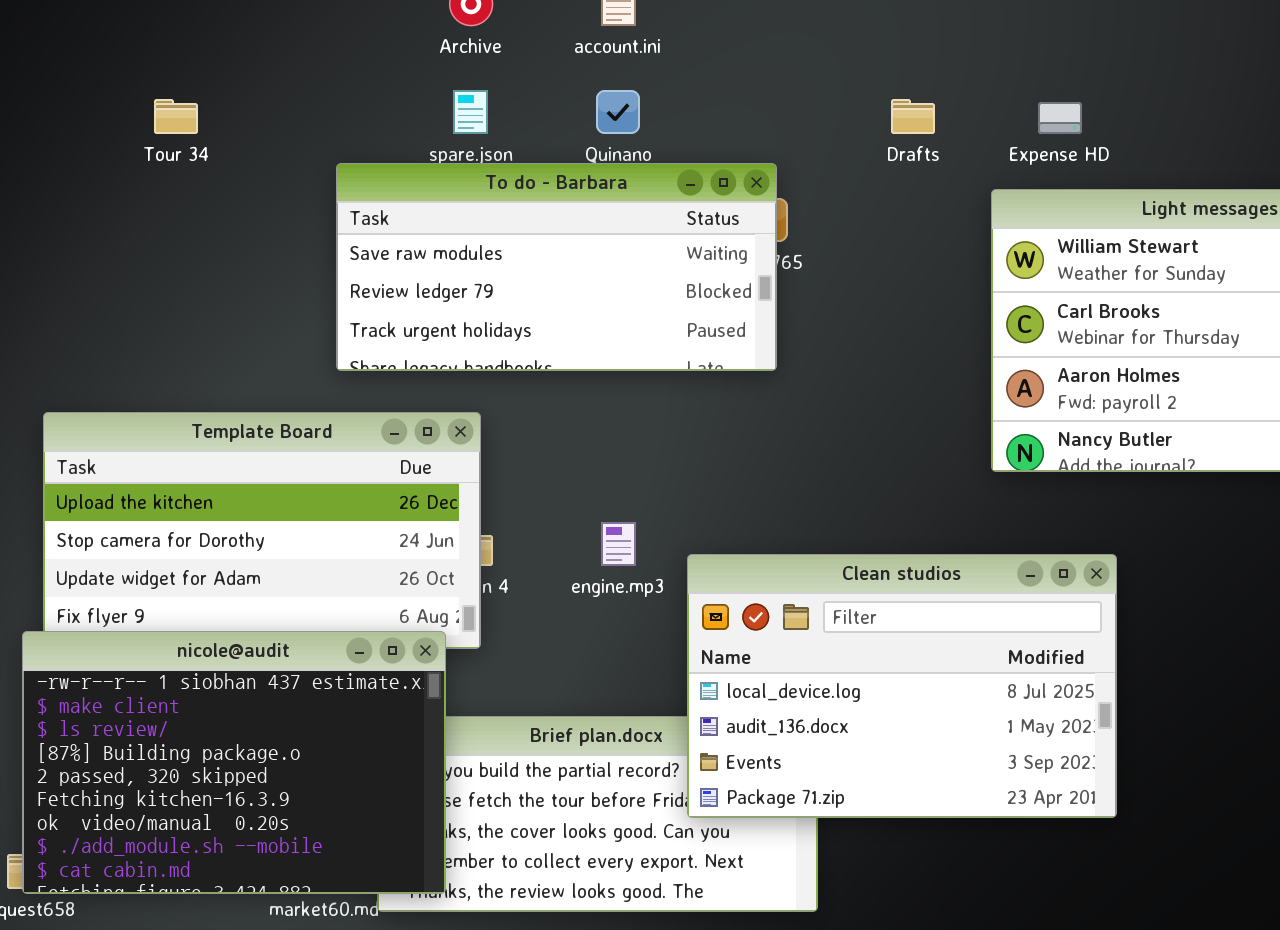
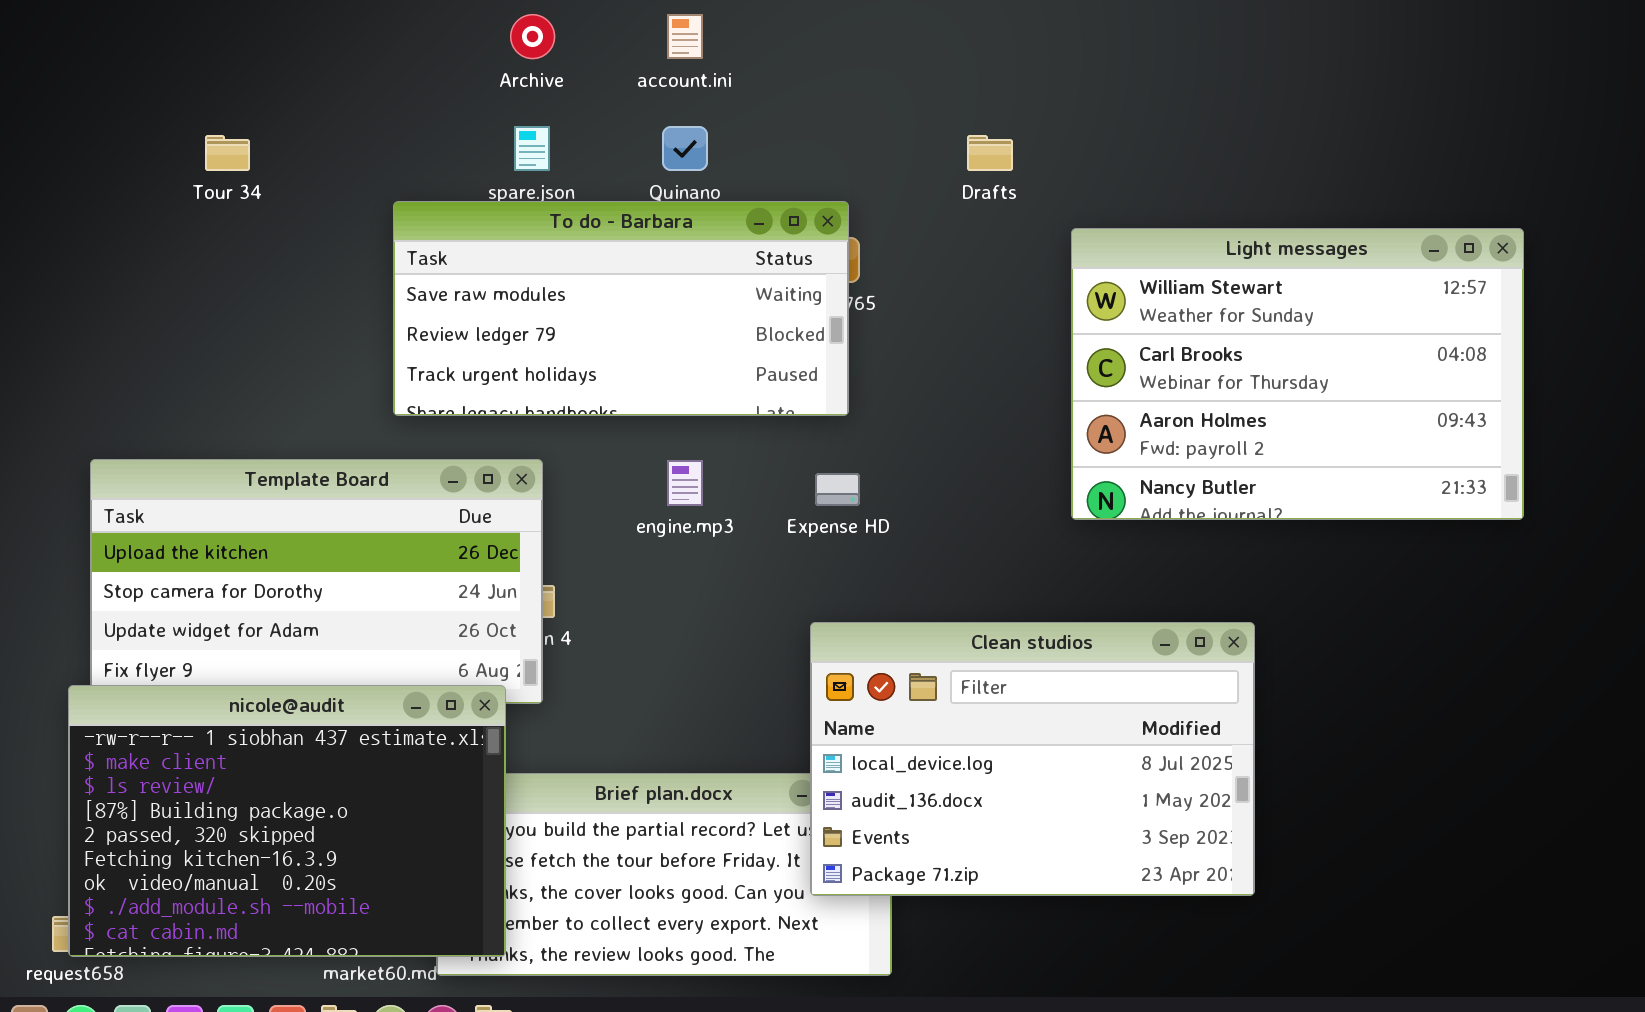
Expense HD: [1038,102,1082,134] -> [815,473,860,506], moved
engine.mp3: [601,522,636,566] -> [667,460,703,506], moved
Clean studios: [687,554,1117,818] -> [810,622,1255,896], moved

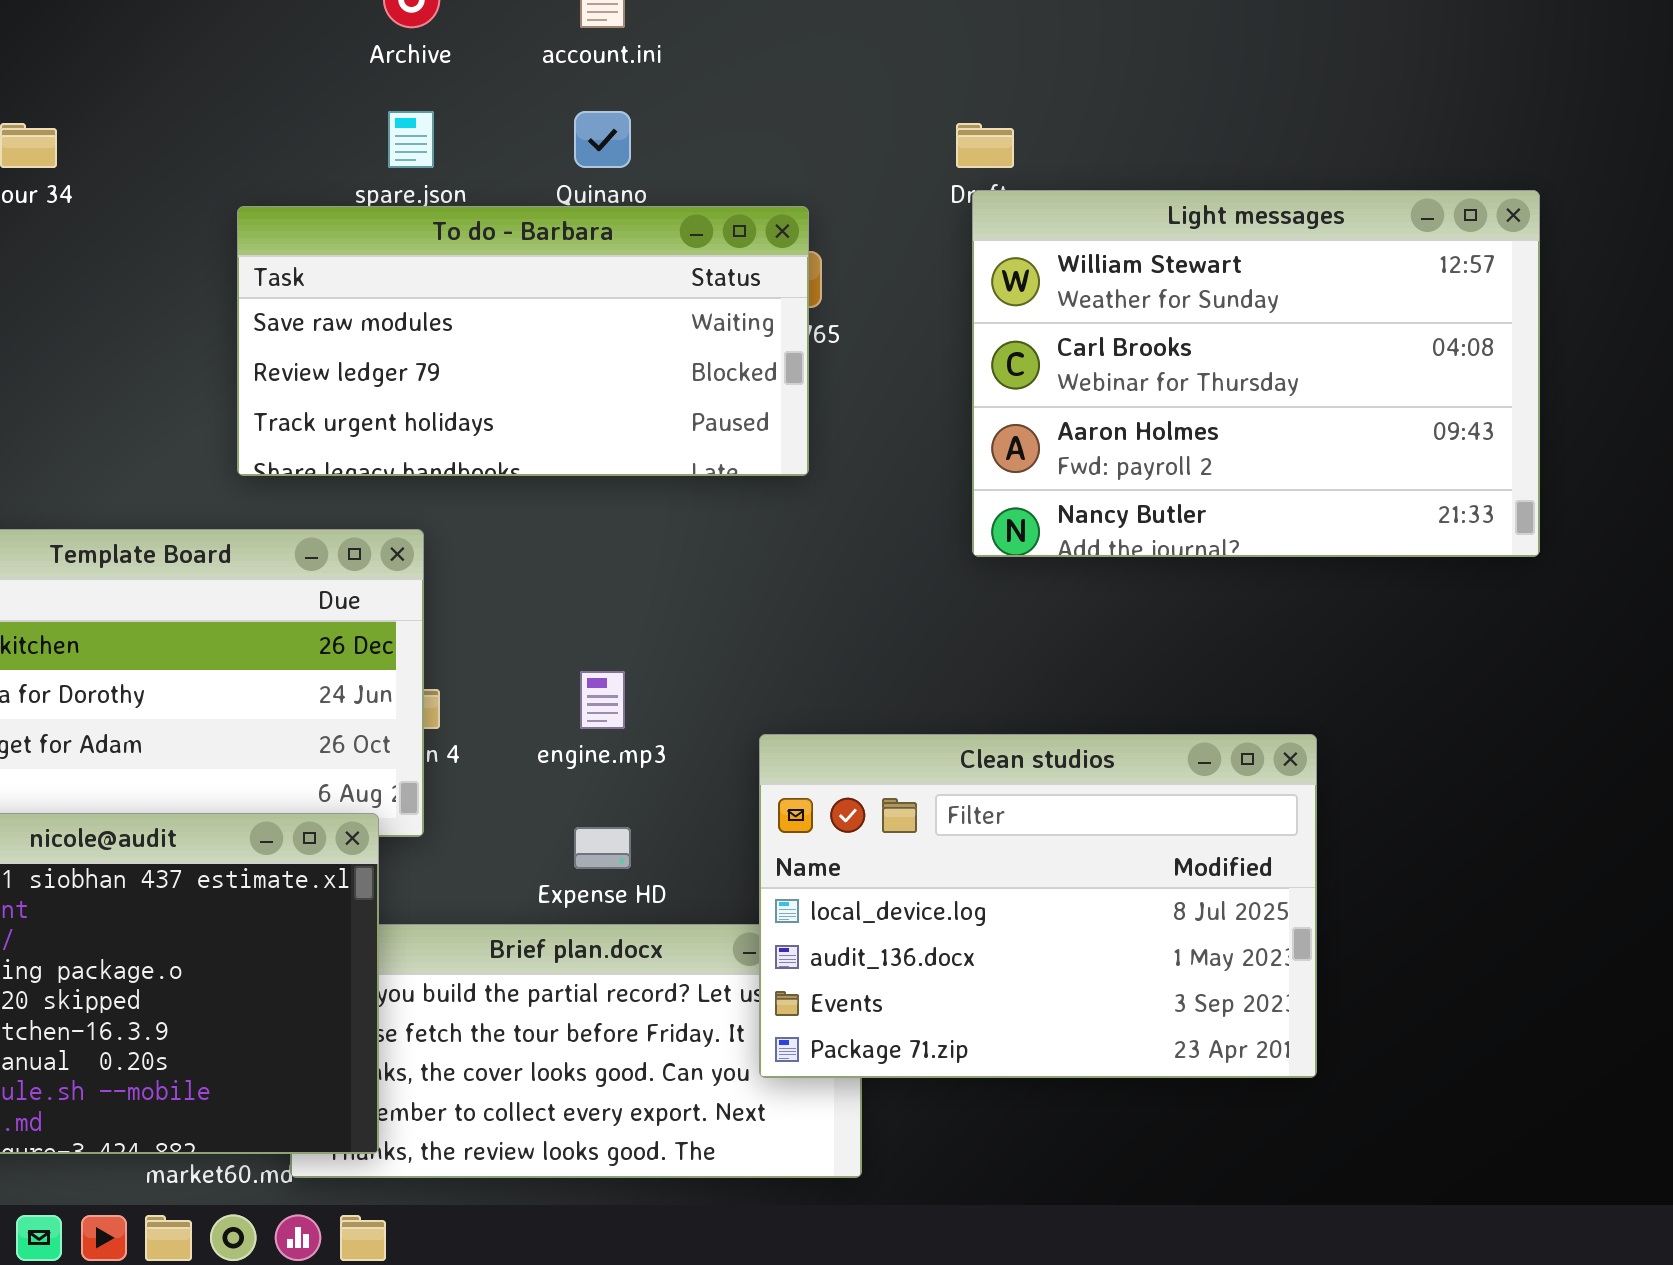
Light messages: [1071,228,1524,520] -> [972,190,1540,557], moved
engine.mp3: [667,460,703,506] -> [580,671,625,729], moved
Expense HD: [815,473,860,506] -> [574,827,631,869], moved

